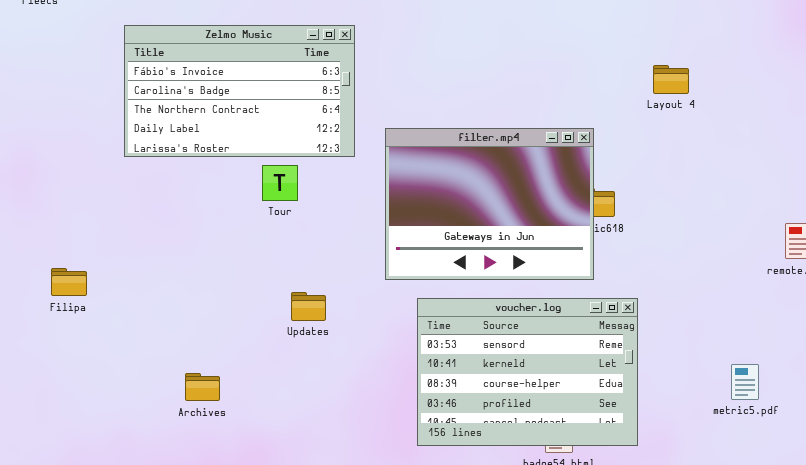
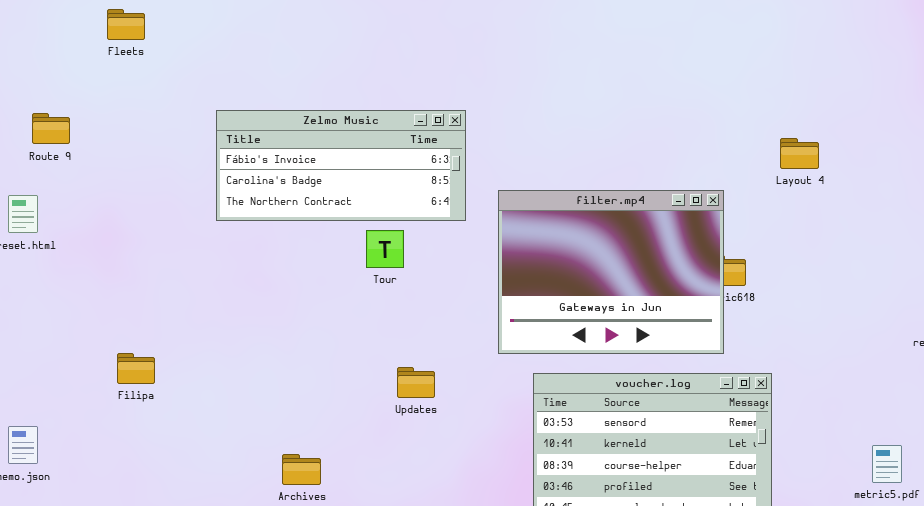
Zelmo Music: [124,25,355,157] -> [216,110,466,221], resized
Layout 4: [653,65,689,94] -> [780,138,819,169], moved
Filipa: [51,268,87,296] -> [117,353,155,384], moved

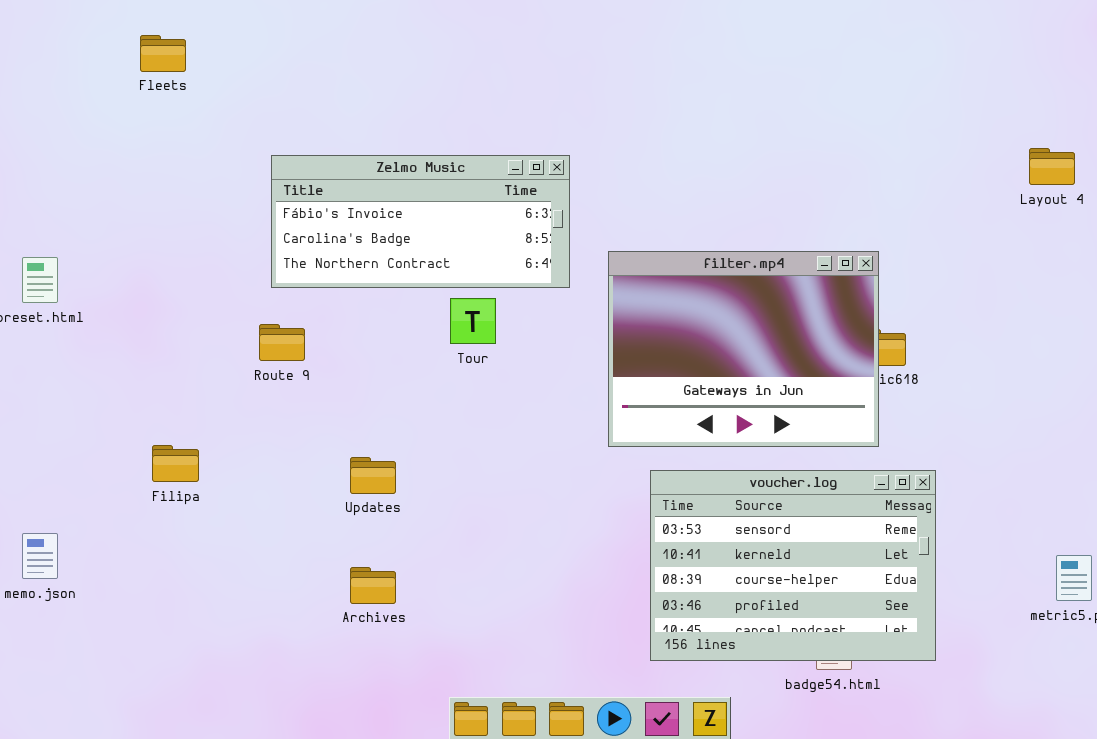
Route 9: [32,113,70,144] -> [259,324,305,361], moved
Layout 4: [780,138,819,169] -> [1029,148,1075,185], moved
Updates: [397,367,435,398] -> [350,457,396,494], moved

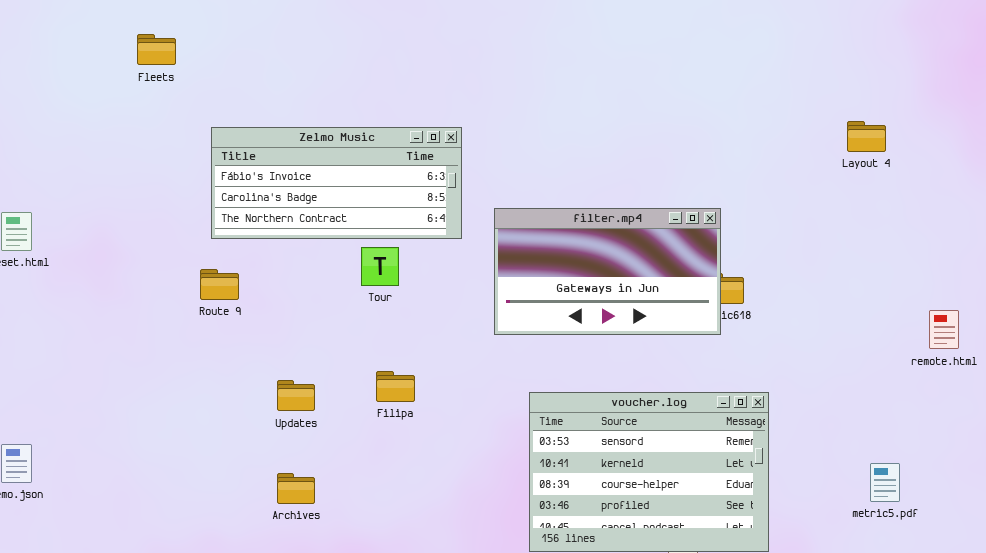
Fleets: [140,35,186,72] -> [137,34,176,65], moved
filter.mp4: [608,251,879,447] -> [494,208,721,335], resized
Filipa: [152,445,199,482] -> [376,371,415,402], moved

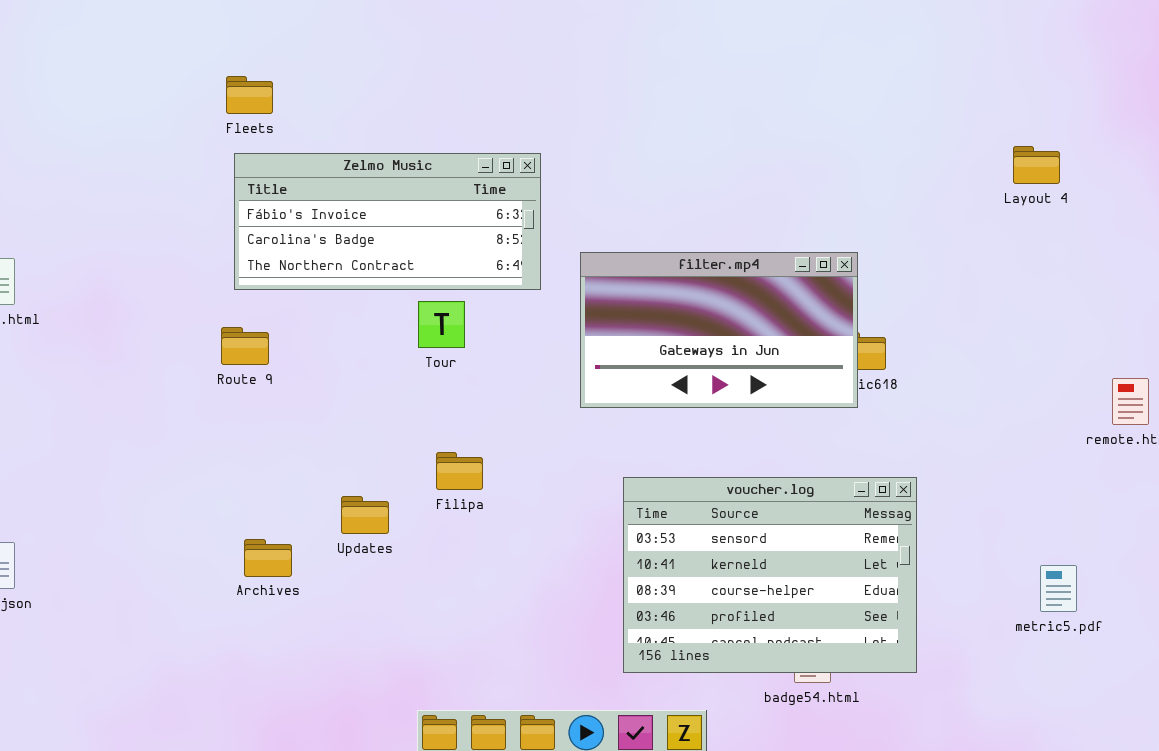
Fleets: [137,34,176,65] -> [226,76,273,114], moved
Updates: [277,380,315,411] -> [341,496,389,534], moved
Archives: [277,473,315,504] -> [244,539,292,577], moved

